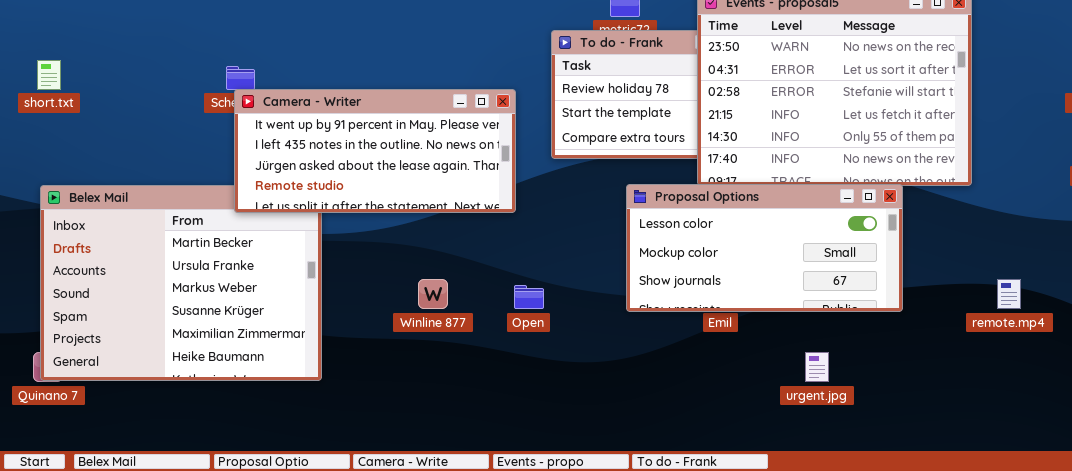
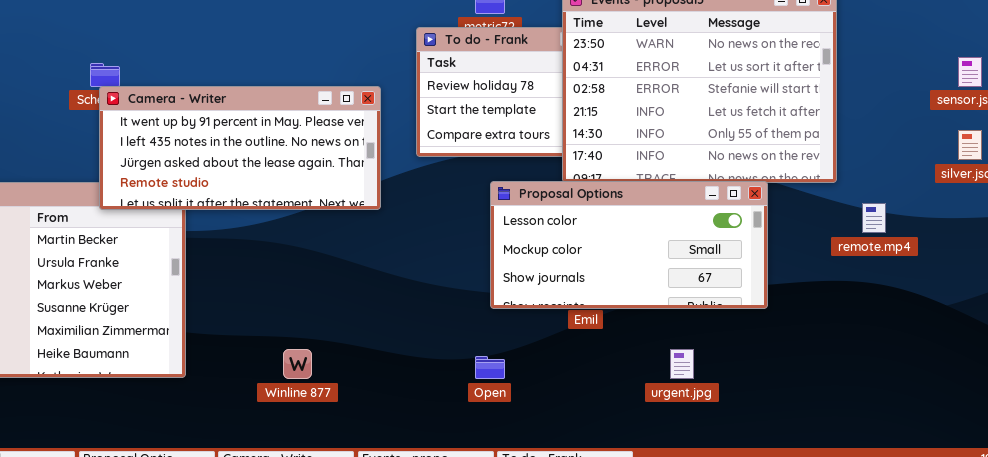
Winline 877: [418,279,448,309] -> [283,349,312,379], moved
remote.mp4: [997,279,1021,309] -> [862,203,886,233], moved
Open: [514,285,544,309] -> [475,356,505,379], moved

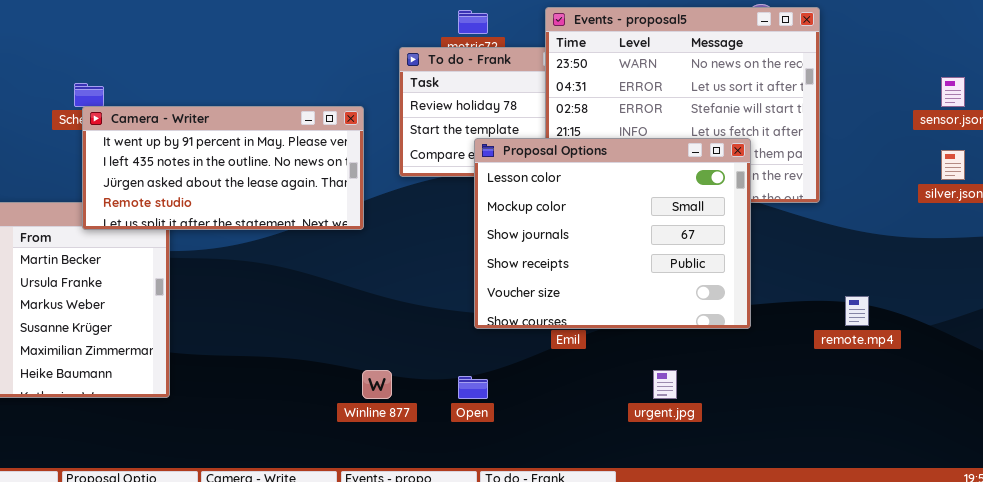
Proposal Options: [490,181,768,309] -> [474,138,751,329], resized
remote.mp4: [862,203,886,233] -> [845,296,869,326], moved
Winline 877: [283,349,312,379] -> [362,370,392,399], moved

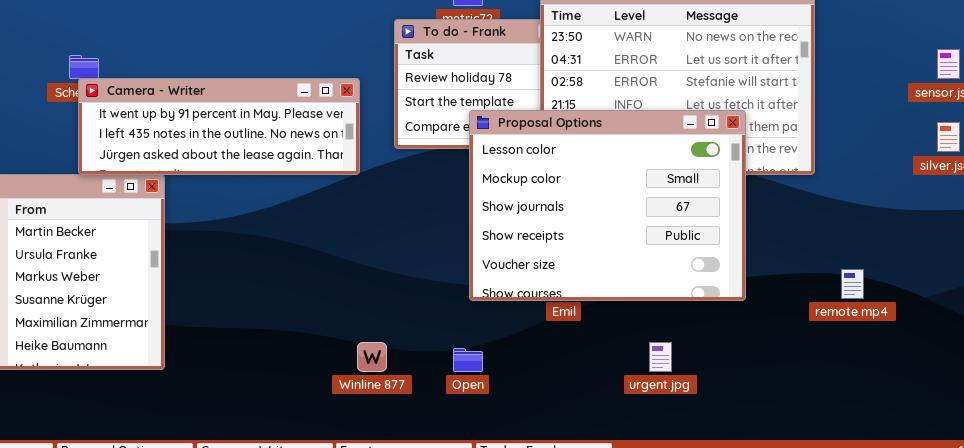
Camera - Writer: [82,106,364,230] -> [78,78,360,175], resized

